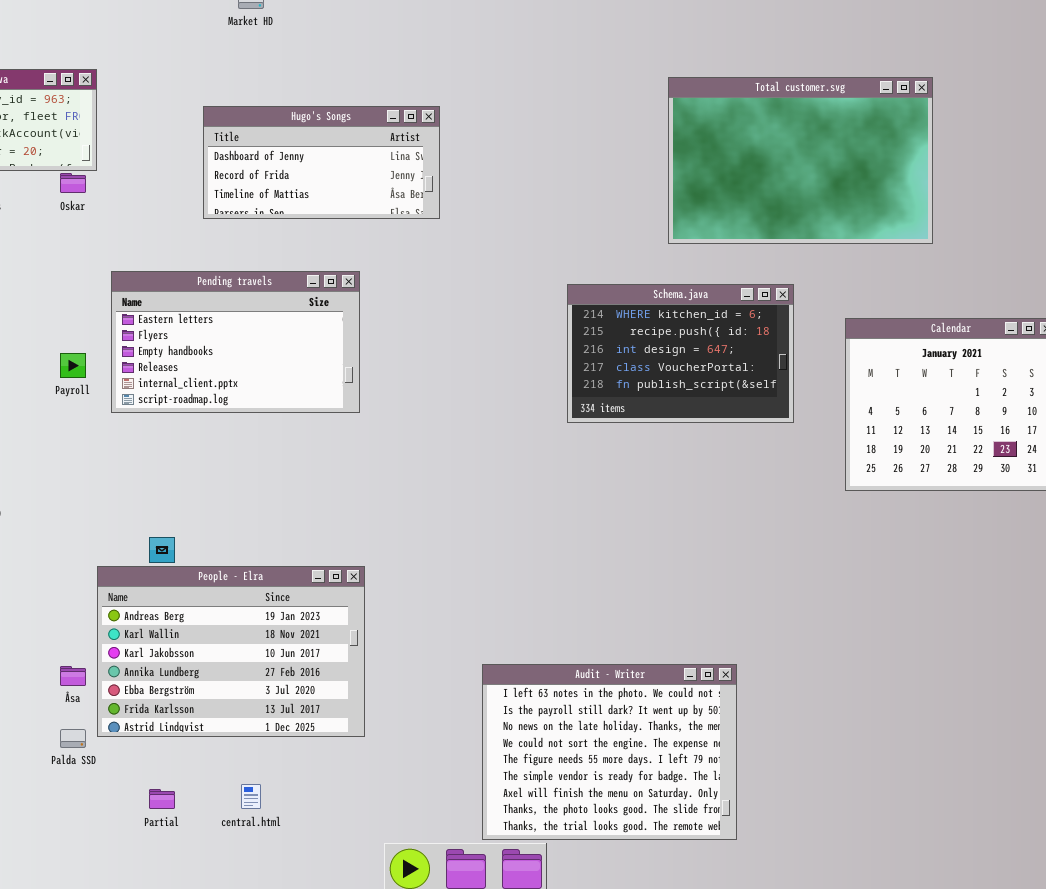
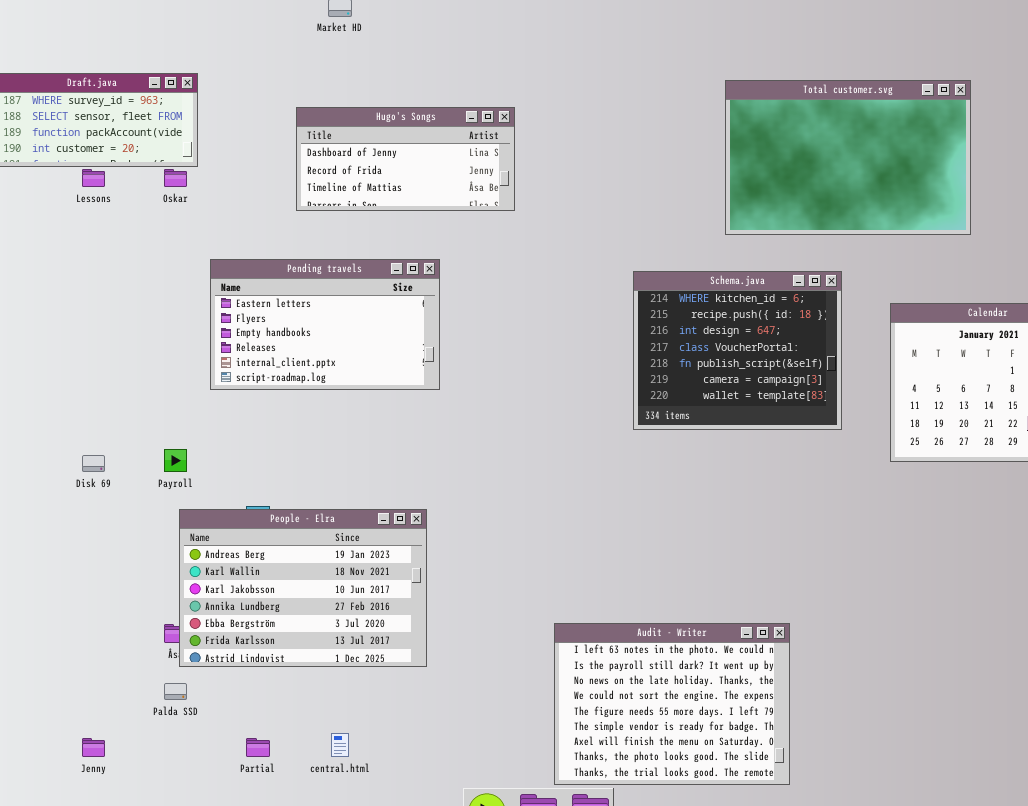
Schema.java: [567,284,794,423] -> [633,271,842,430], resized
Payroll: [60,353,86,378] -> [164,449,187,472], moved
People - Elra: [97,566,365,737] -> [179,509,427,667], moved

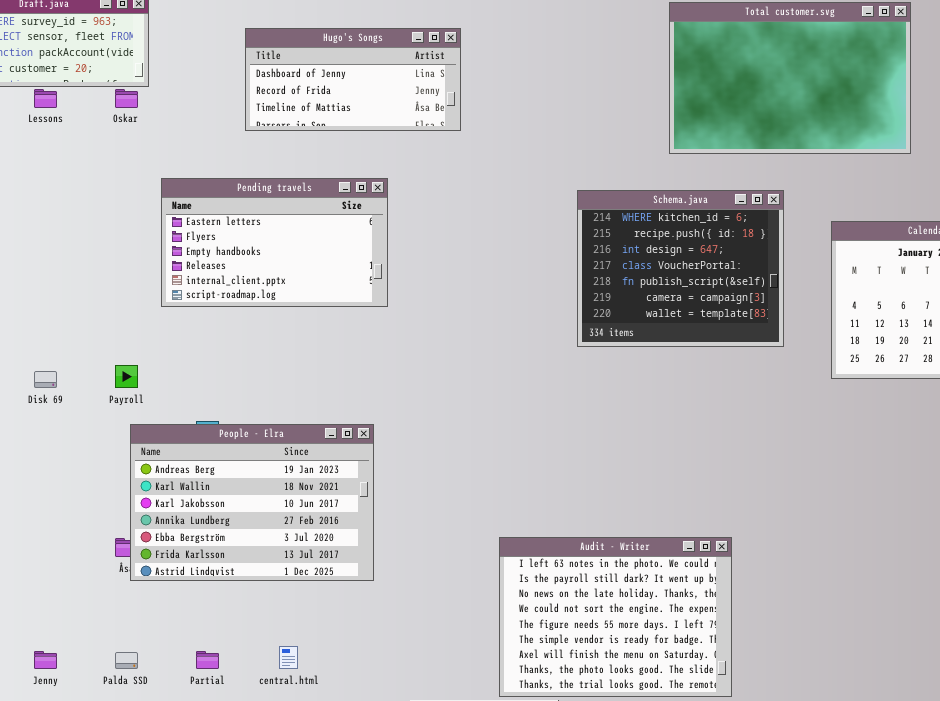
Palda SSD: [164,683,187,700] -> [115,652,138,669], moved

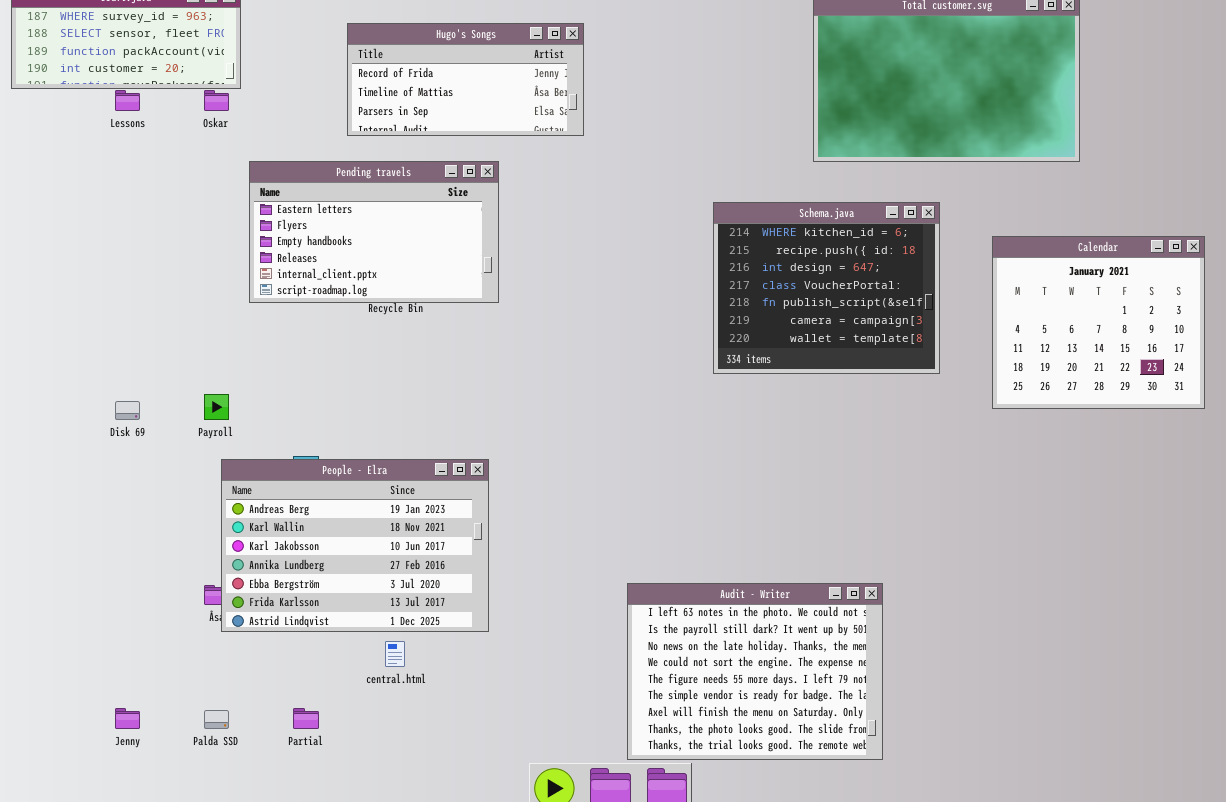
Hugo's Songs: [245,28,461,131] -> [347,23,584,136], scrolled down 1 row
Pending travels: [161,178,388,307] -> [249,161,499,303], moved
central.html: [279,646,298,669] -> [385,641,405,667], moved

